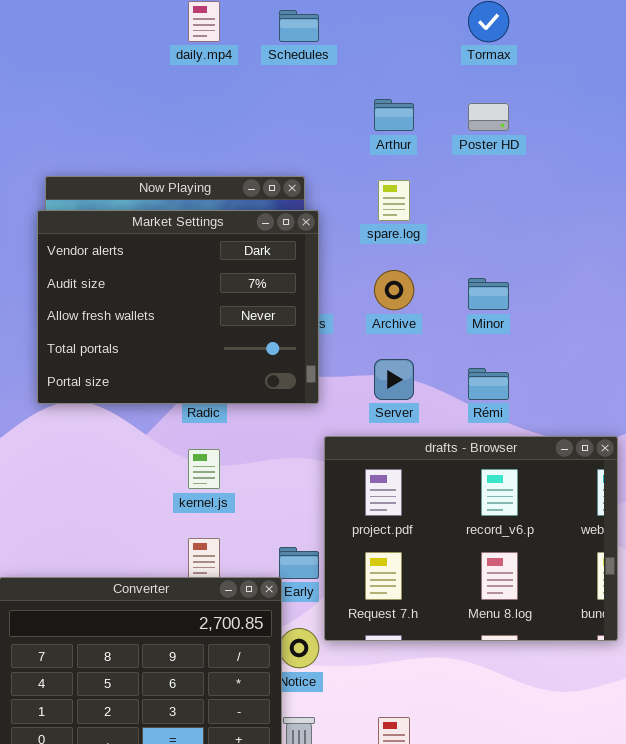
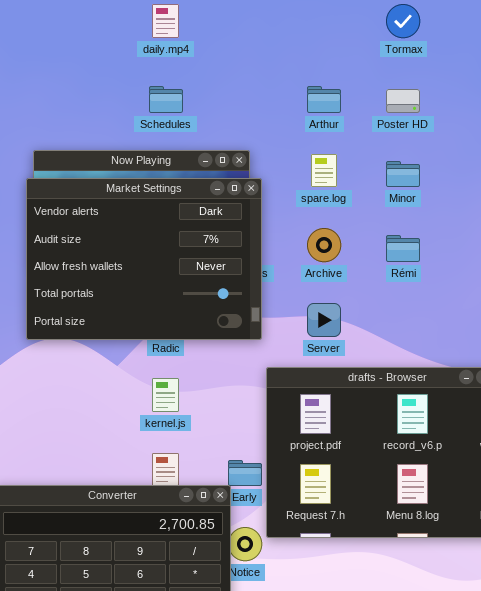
Schedules: [279,10,319,42] -> [149,86,183,113], moved
Minor: [468,278,509,310] -> [386,161,420,187], moved
Rémi: [468,368,509,400] -> [386,235,420,262], moved

